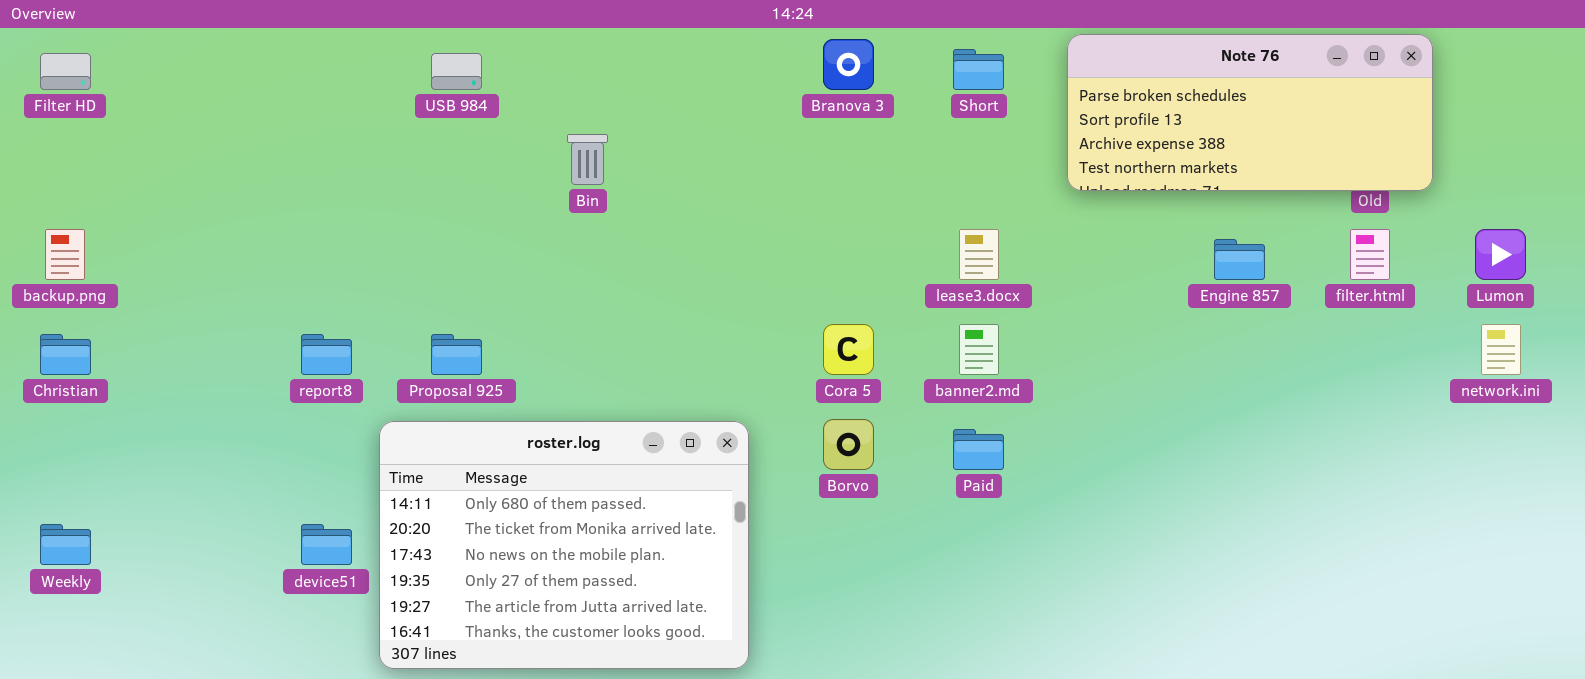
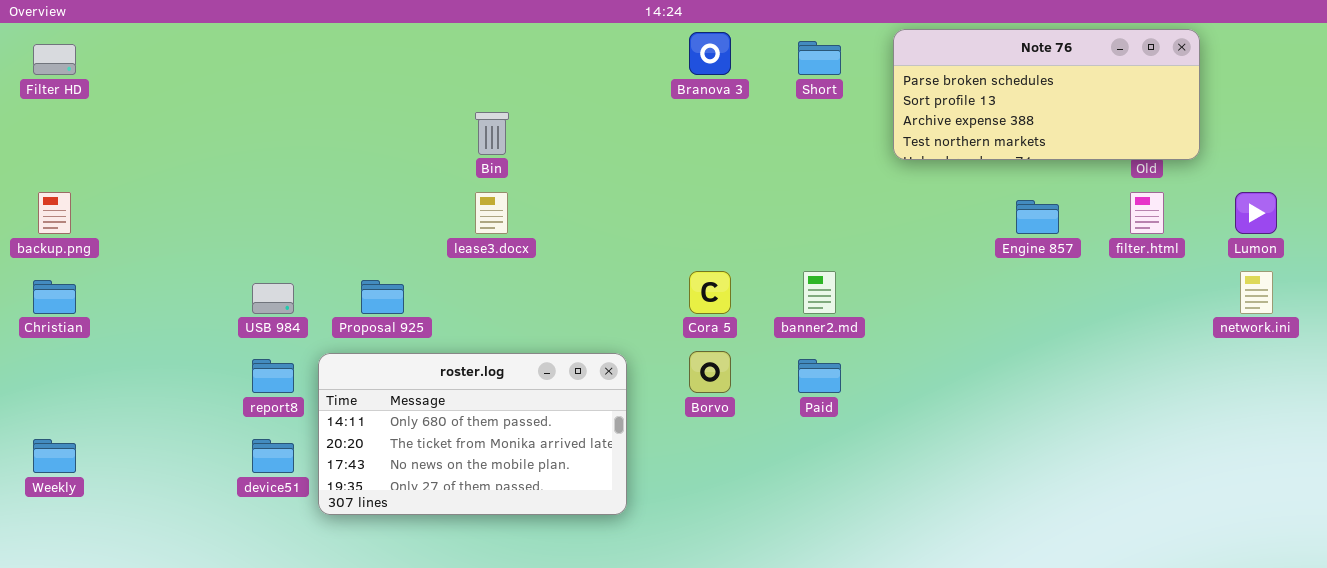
USB 984: [431,53,482,90] -> [252,283,294,314], moved
lease3.docx: [959,229,999,280] -> [475,192,508,234], moved
report8: [301,334,352,375] -> [252,359,294,393], moved
roster.log: [379,421,749,669] -> [318,353,627,515], resized

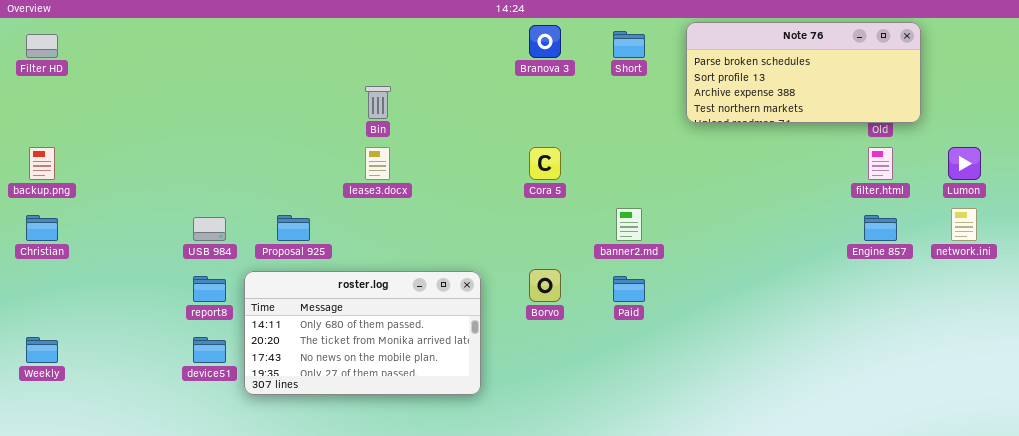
Engine 857: [1016,200,1059,234] -> [864,215,897,241], moved
Cora 5: [689,271,731,314] -> [529,147,561,180], moved

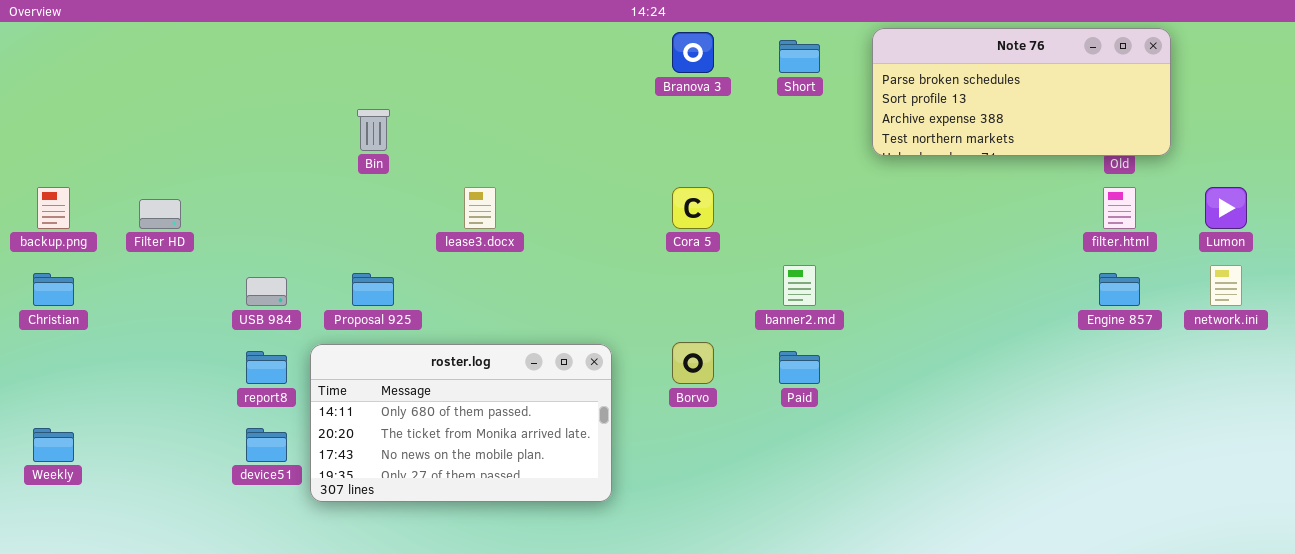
Filter HD: [26,34,58,58] -> [139,199,181,229], moved
Bin: [365,86,391,119] -> [357,109,390,151], moved

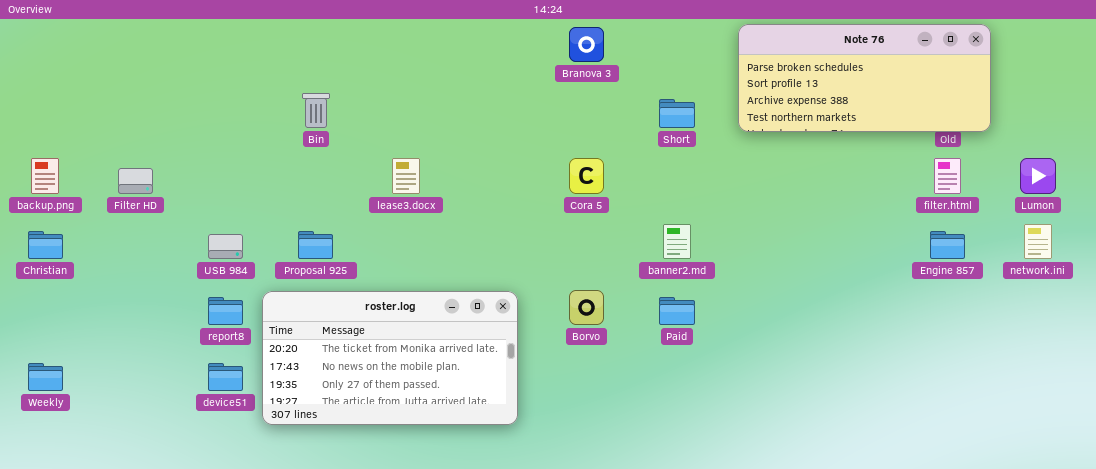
Short: [779,40,820,73] -> [659,99,695,128], moved
roster.log: [310,344,612,502] -> [262,291,518,425], scrolled down 1 row

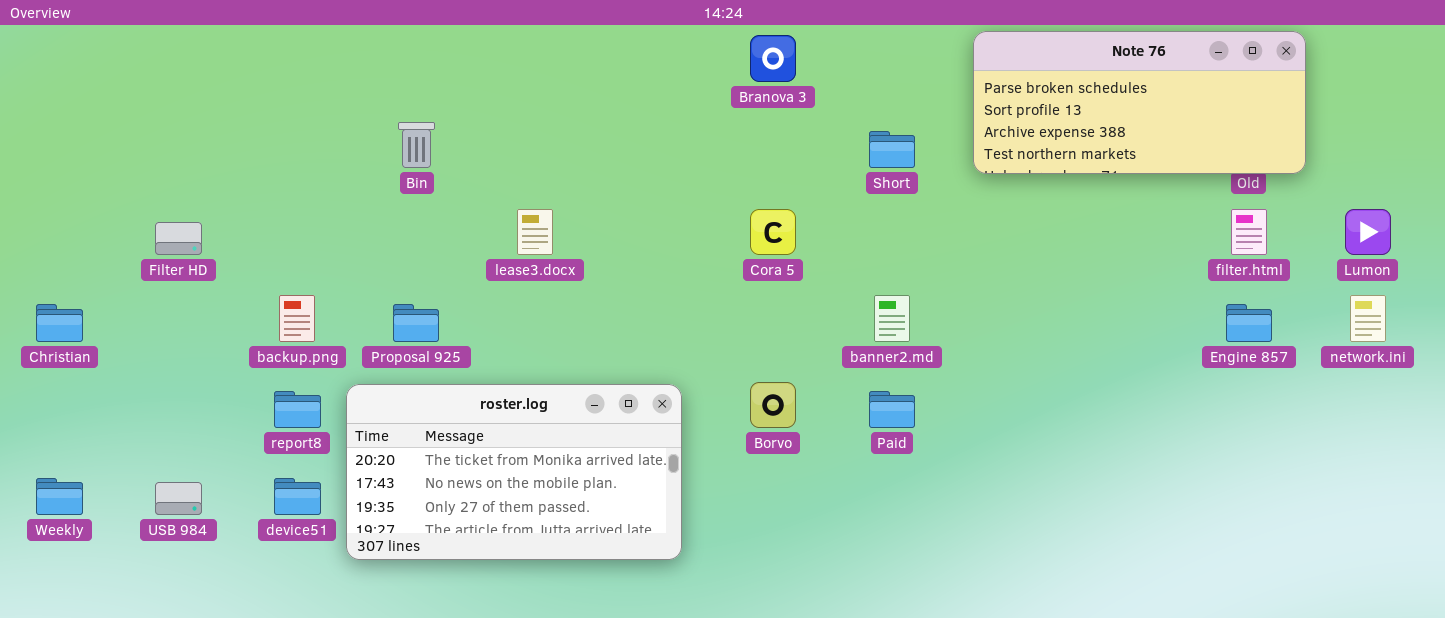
backup.png: [31,158,59,194] -> [279,295,315,342], moved
USB 984: [208,234,243,259] -> [155,482,202,515], moved

